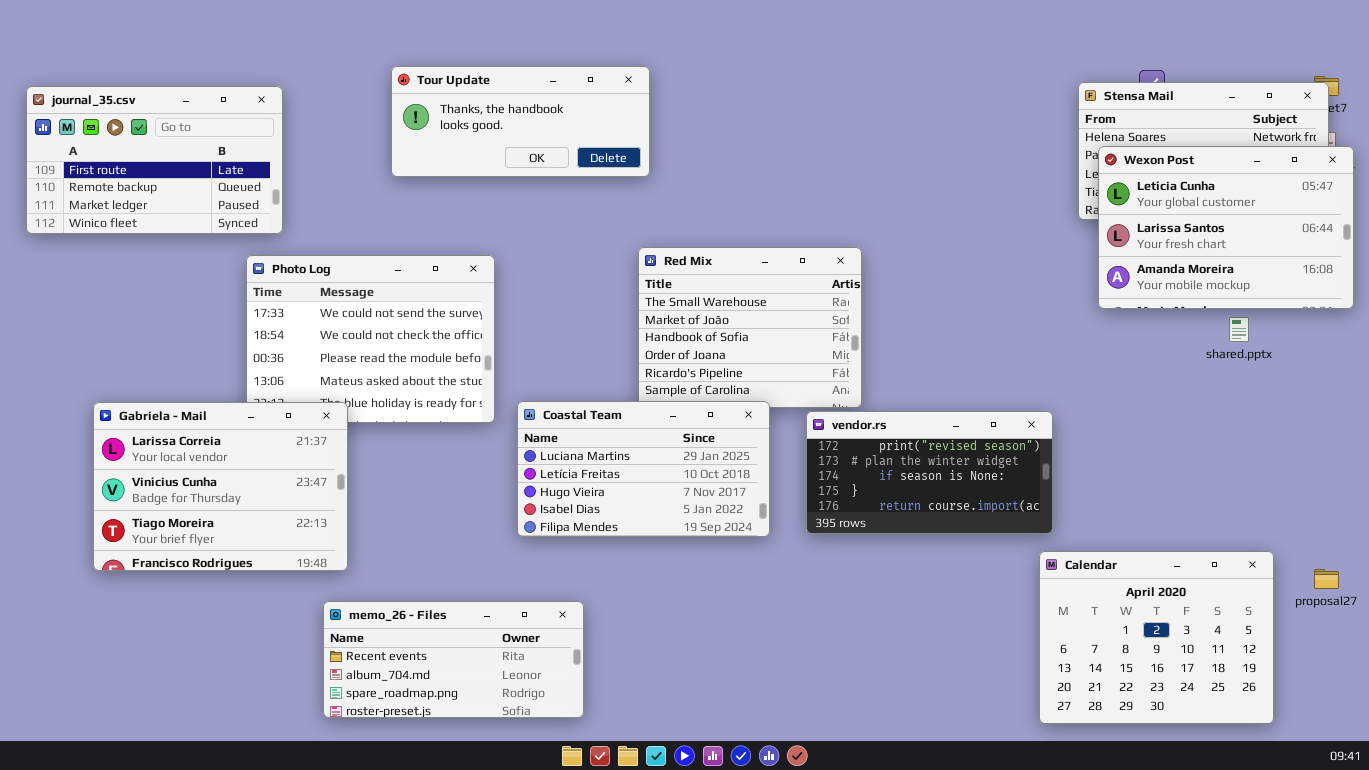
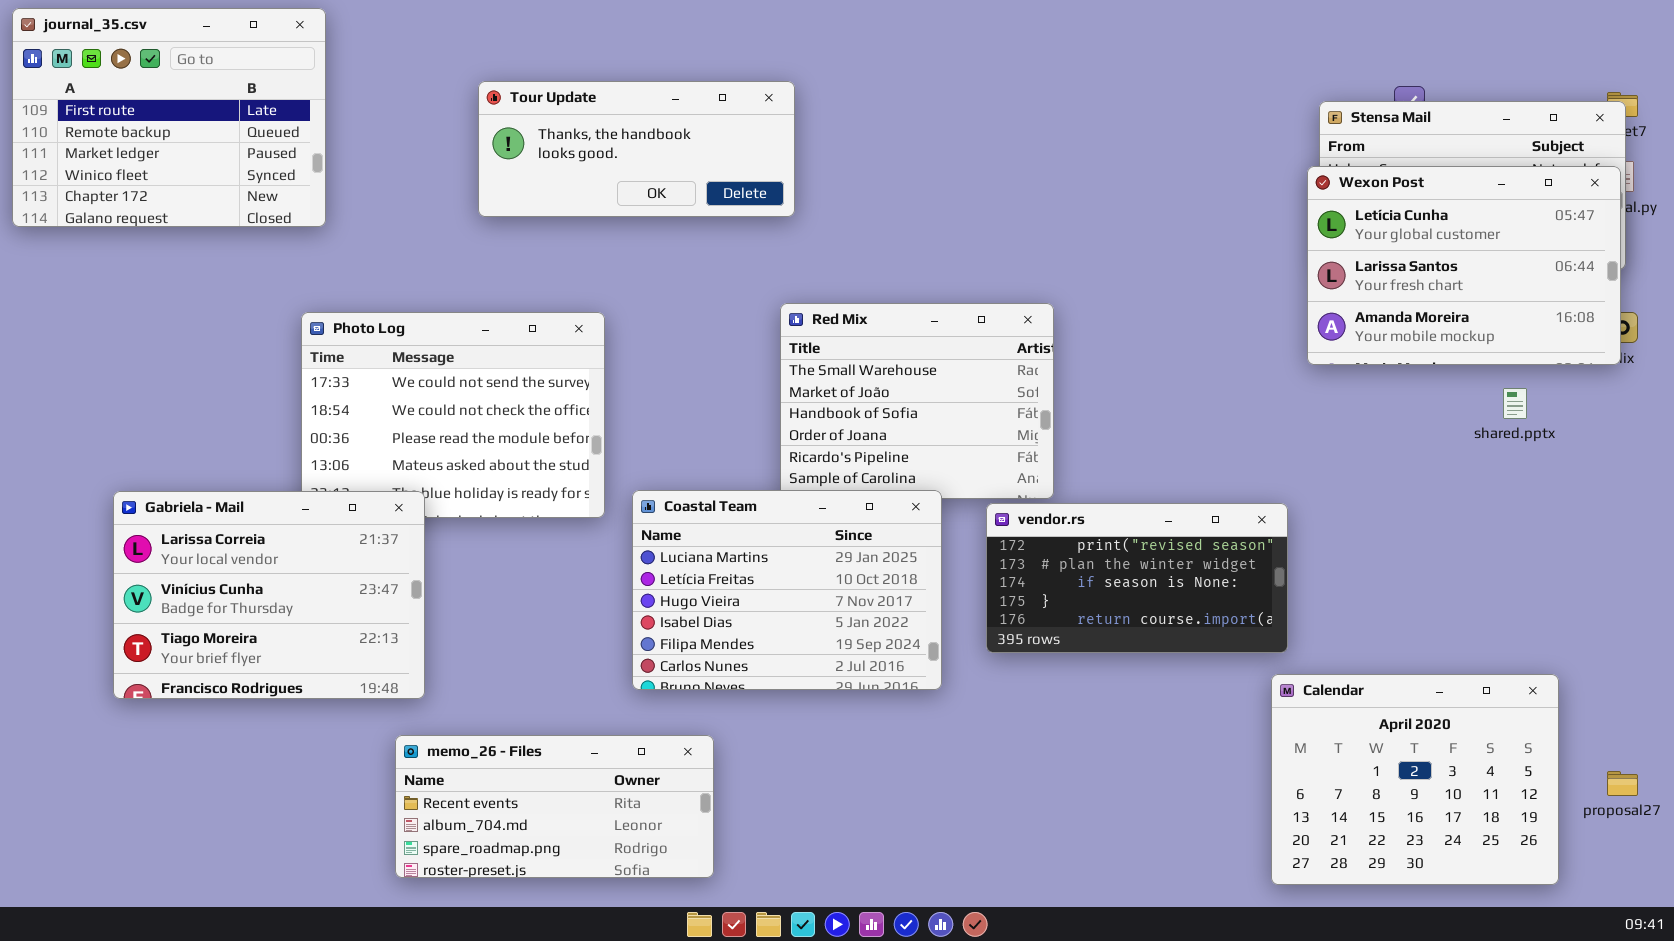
journal_35.csv: [26,86,283,234] -> [12,8,326,227], moved, resized
Wexon Post: [1098,146,1354,309] -> [1307,166,1621,365], moved
Coastal Team: [517,401,770,537] -> [632,490,942,690], resized
proposal27: [1314,569,1339,589] -> [1607,771,1638,796], moved

